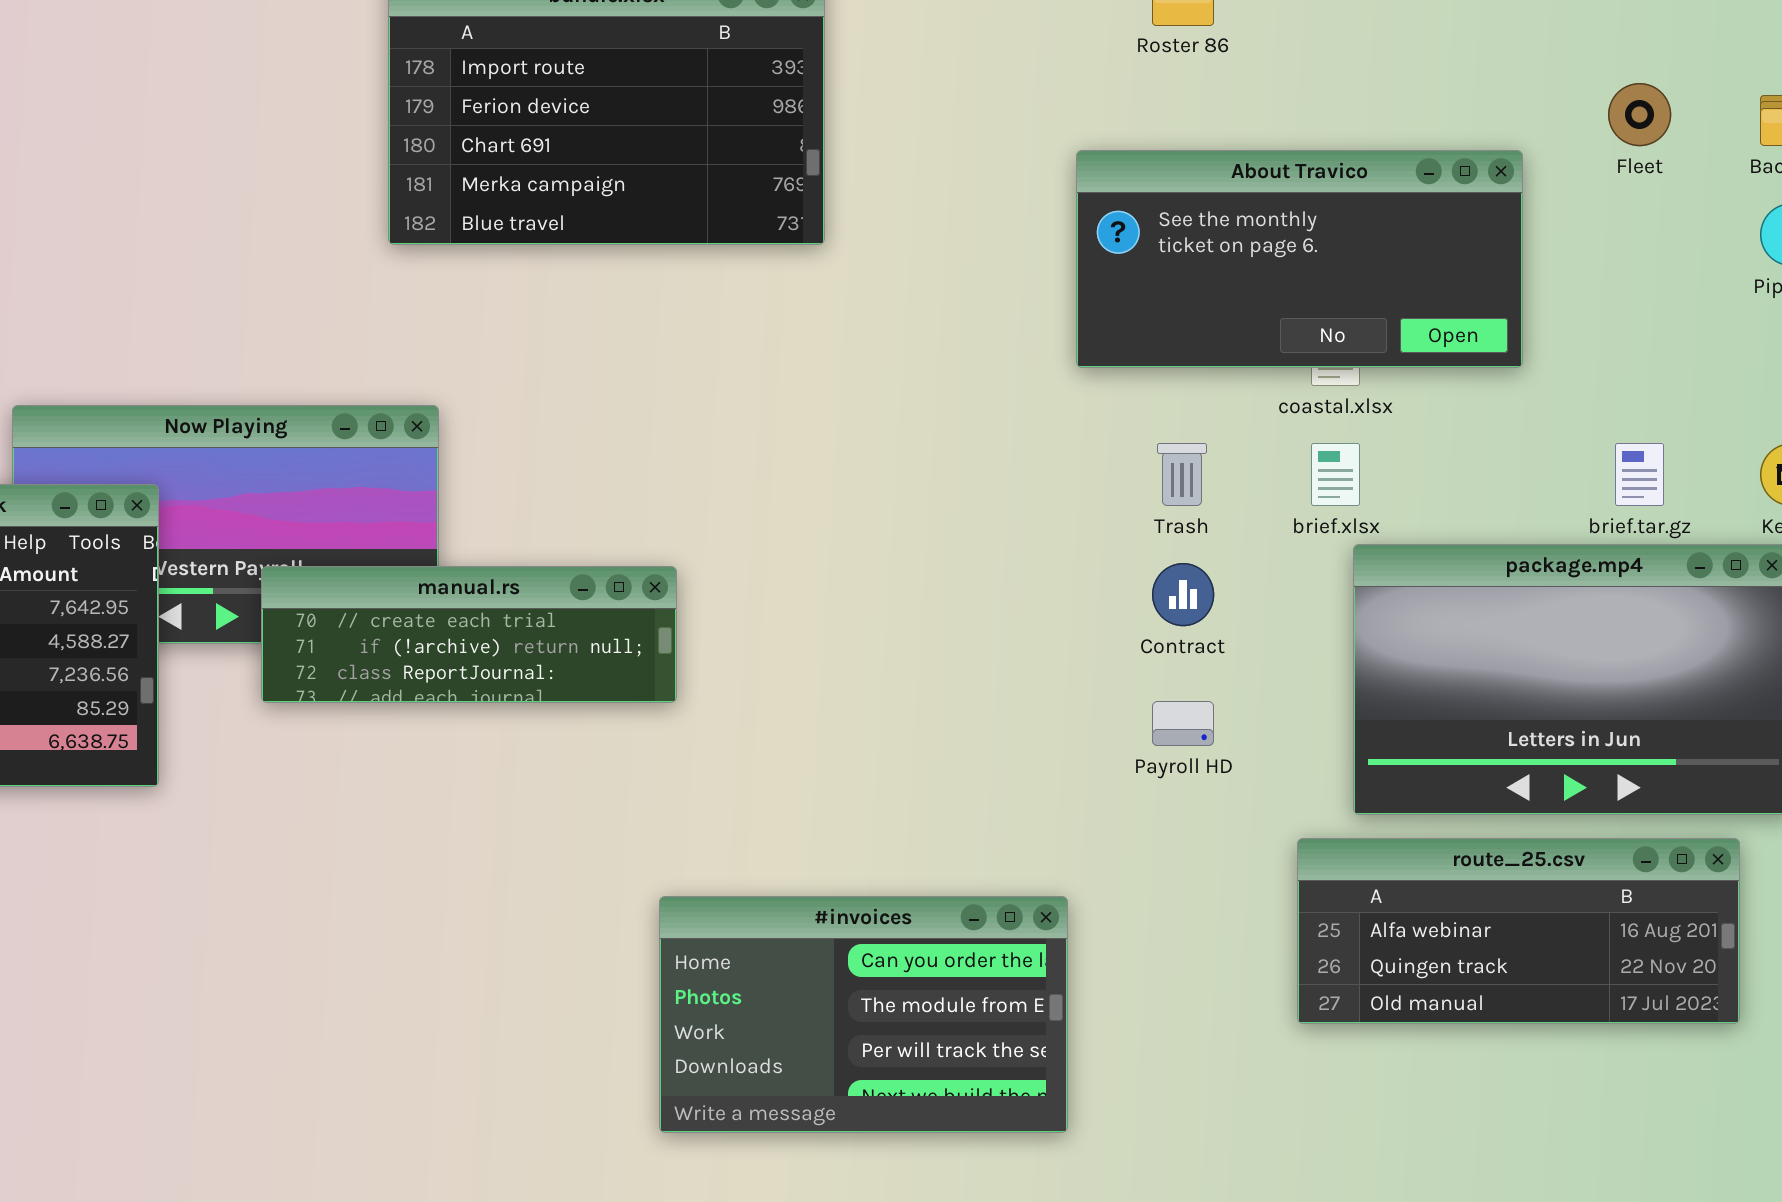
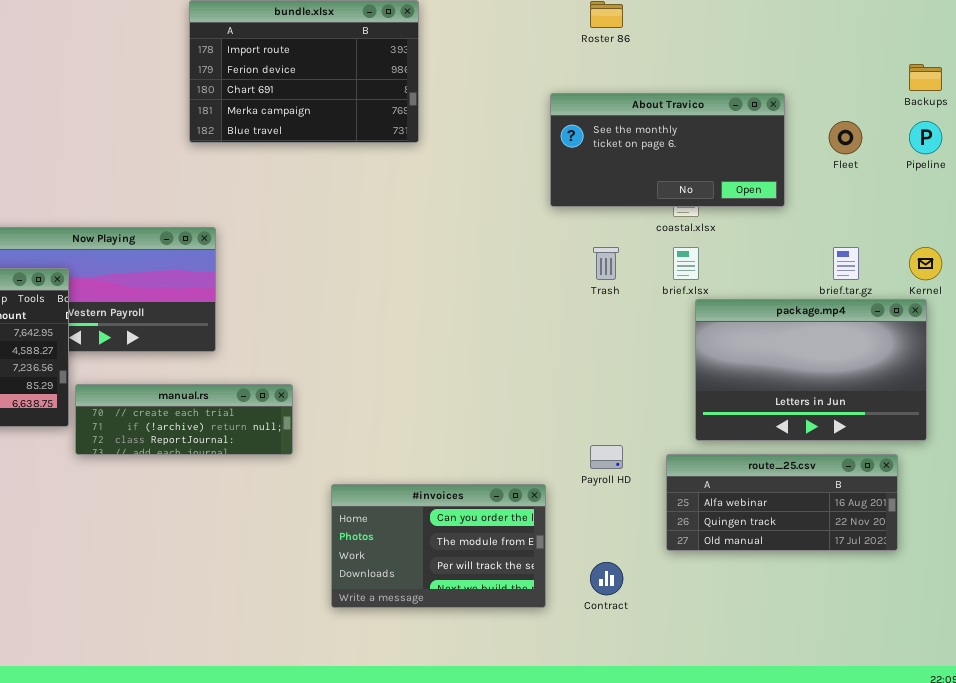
Fleet: [1608,83,1671,146] -> [829,121,862,154], moved
Contract: [1152,563,1214,626] -> [590,562,623,595], moved
manual.rs: [261,566,677,703] -> [75,384,293,455], moved
Payroll HD: [1152,701,1214,746] -> [590,445,623,469], moved

